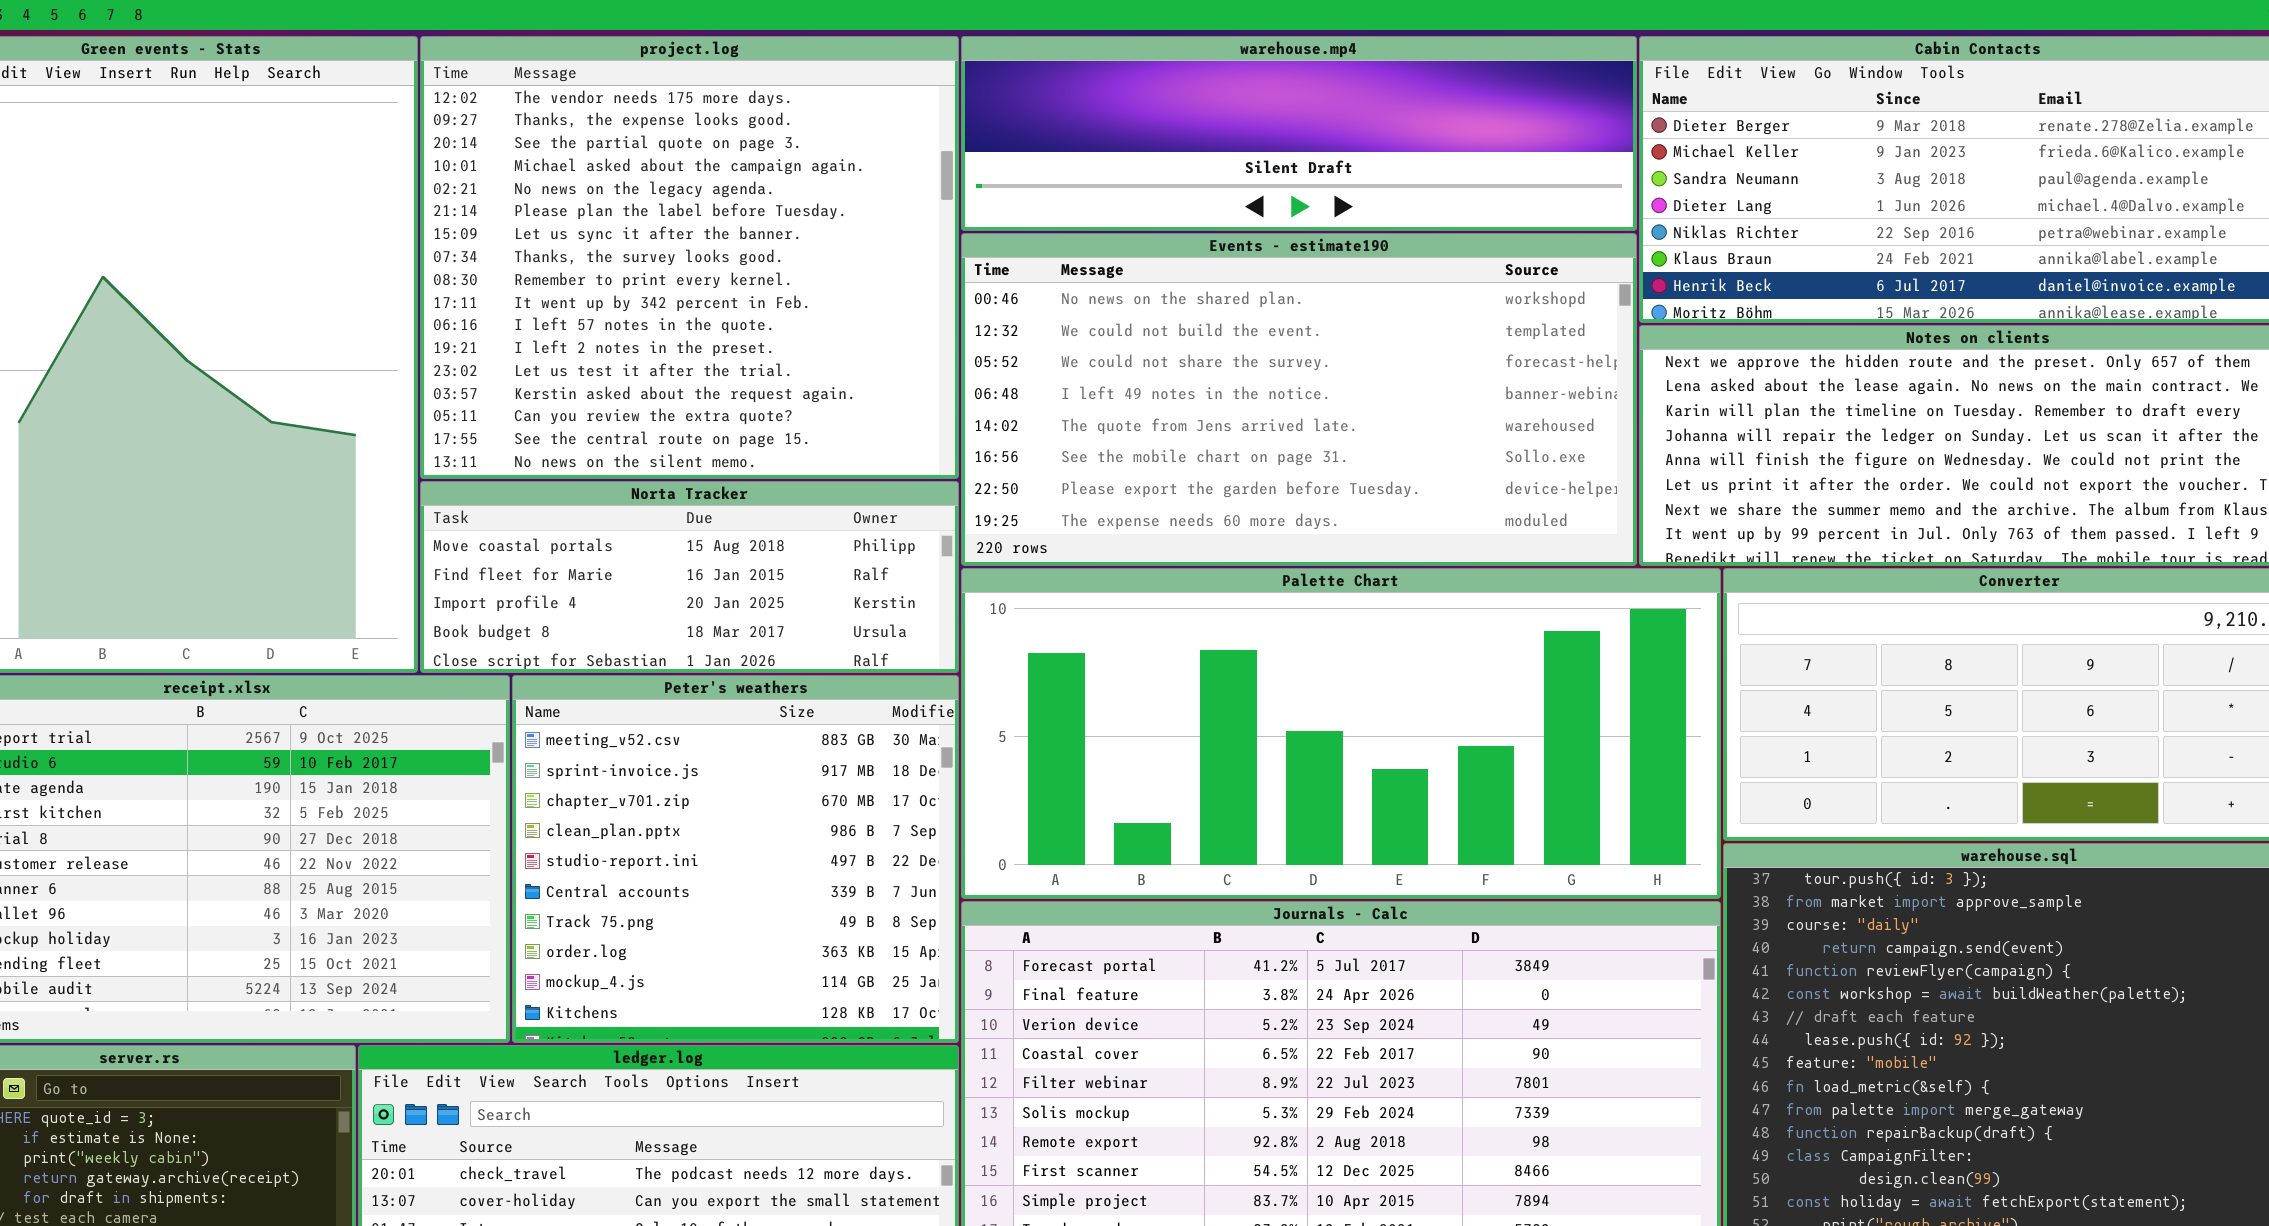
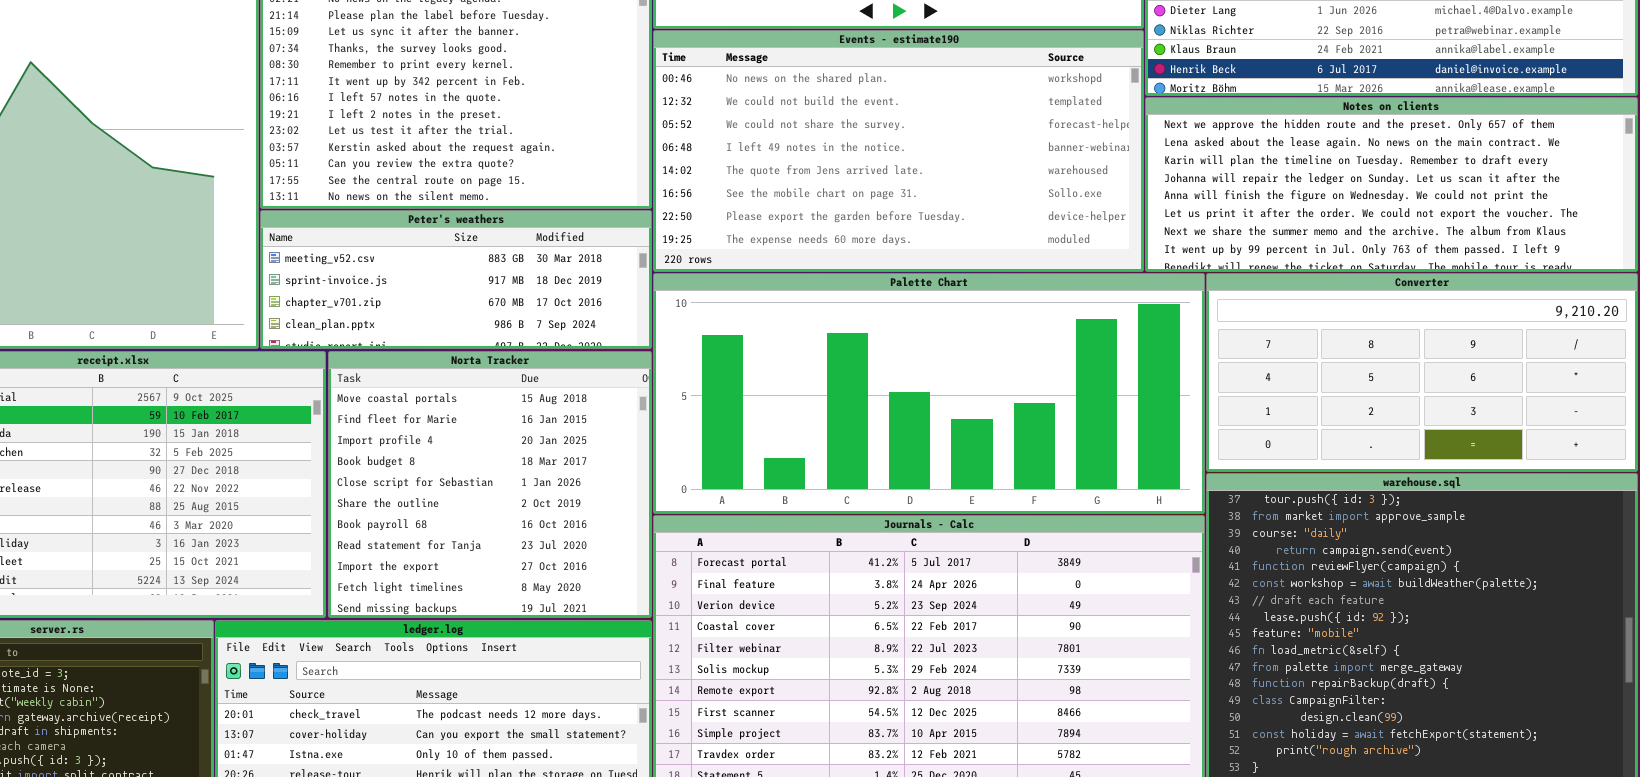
Norta Tracker: [420,481,959,673] -> [328,351,652,618], moved, resized
Peter's weathers: [512,675,959,1043] -> [260,210,652,349], moved, resized

